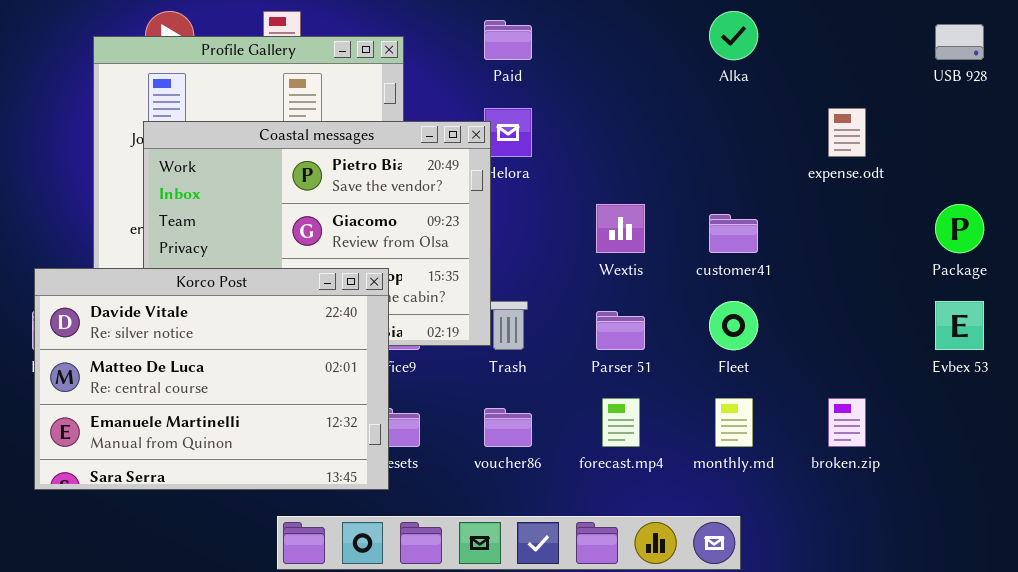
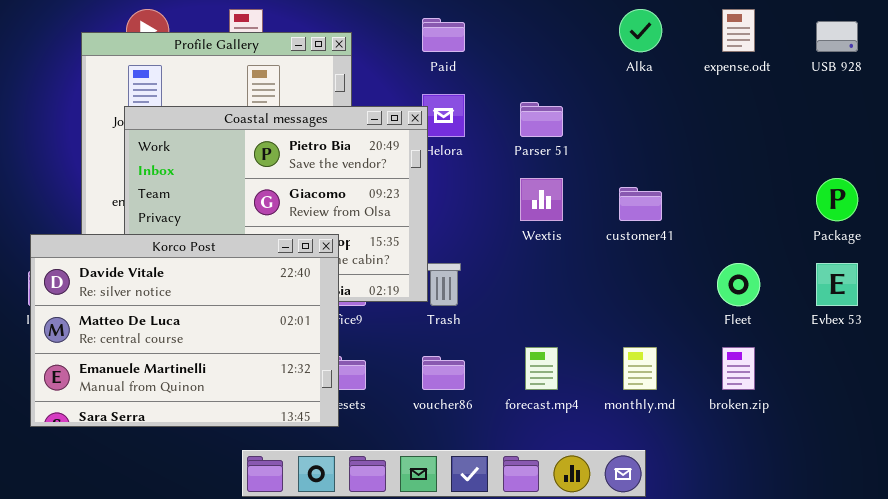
expense.odt: [828,108,866,157] -> [722,9,755,52], moved
Fleet: [709,301,758,350] -> [717,263,760,306], moved
Parser 51: [596,311,645,350] -> [520,102,563,137], moved

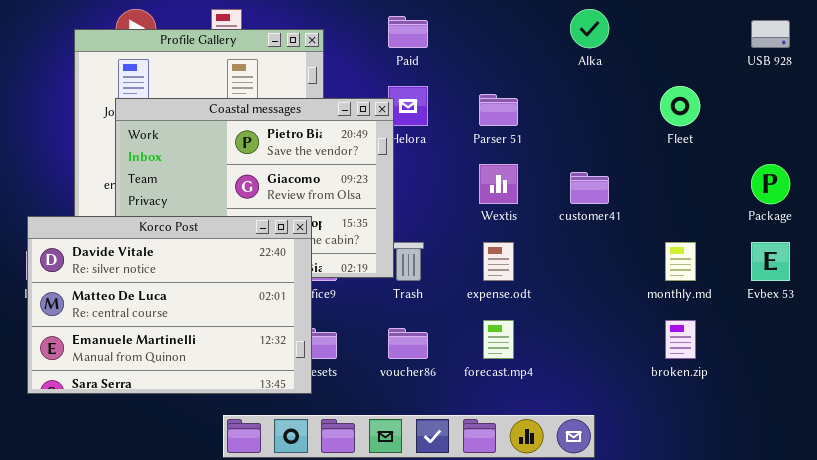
expense.odt: [722,9,755,52] -> [483,242,514,281], moved
Fleet: [717,263,760,306] -> [660,86,700,126], moved
monthly.md: [623,347,657,390] -> [665,242,696,281], moved

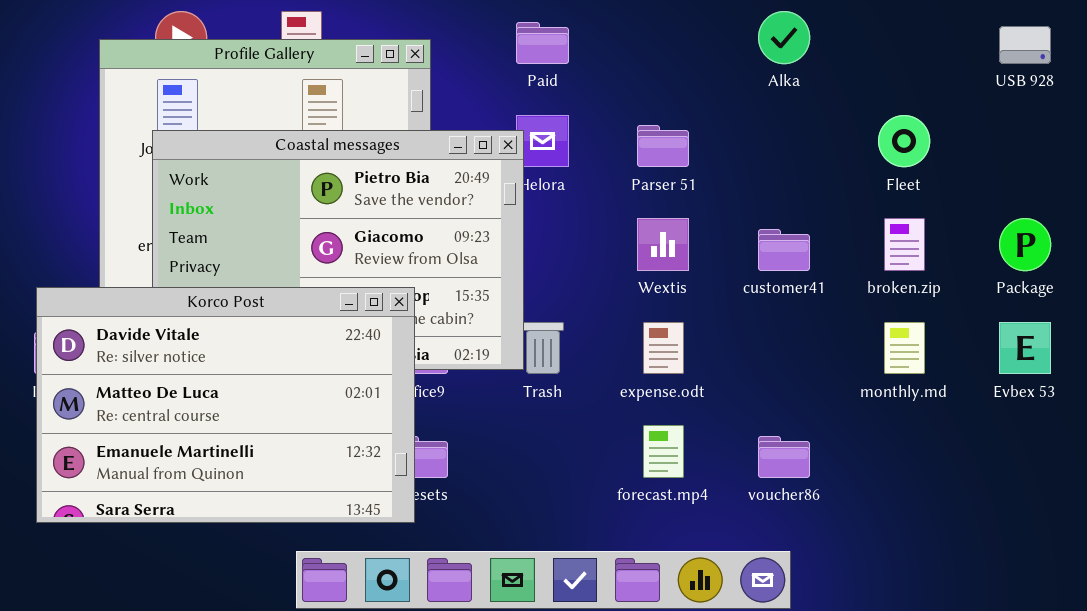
broken.zip: [665,320,696,359] -> [884,218,925,271], moved
voucher86: [388,328,428,359] -> [758,436,810,478], moved

